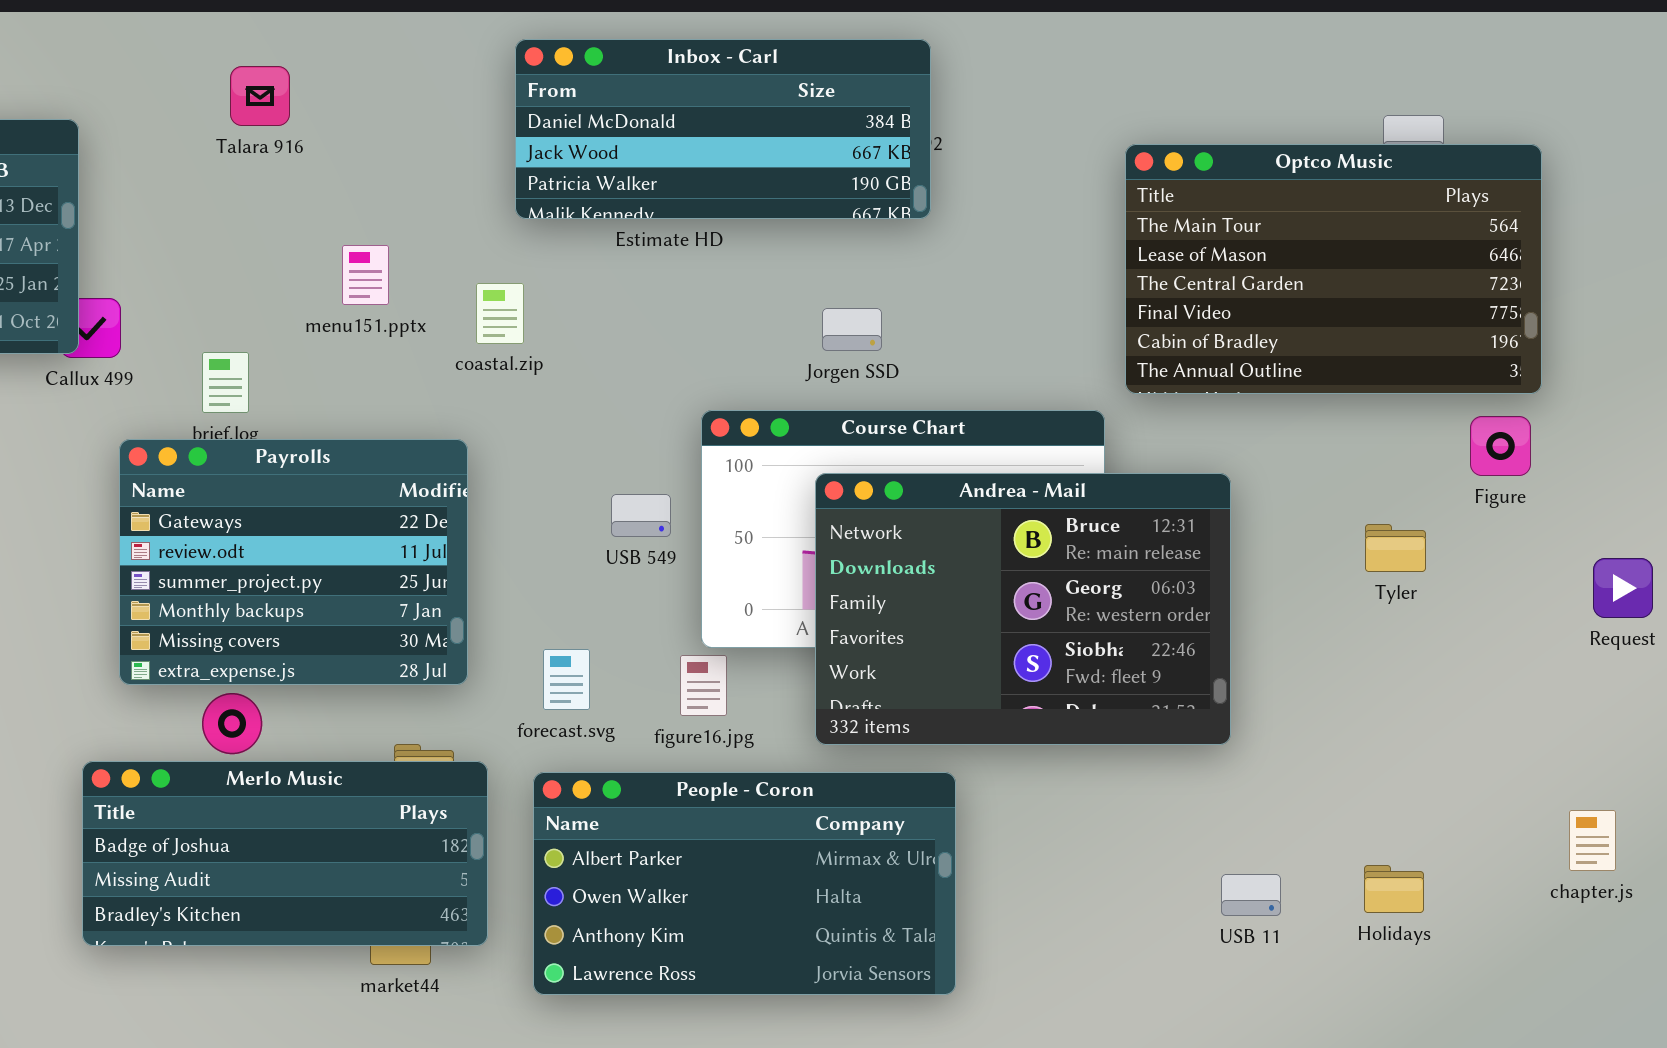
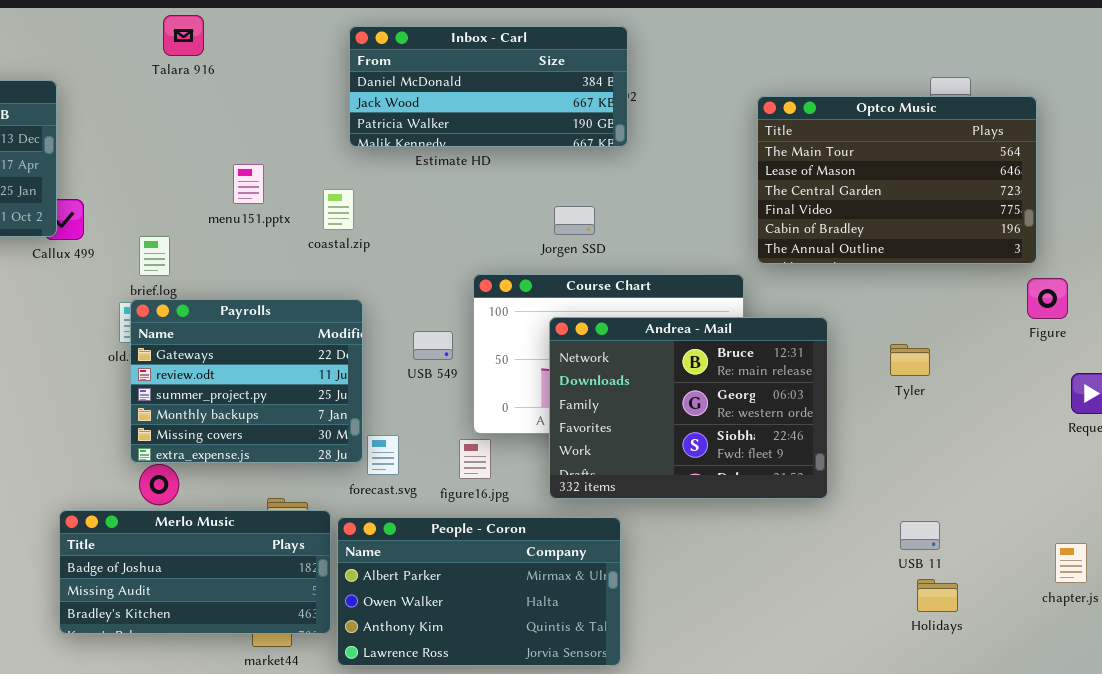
Talara 916: [230,66,290,126] -> [163,15,204,56], moved
Figure: [1470,416,1531,476] -> [1027,278,1068,319], moved
Payrolls: [119,439,468,685] -> [130,299,363,463], moved
Tyler: [1365,524,1426,572] -> [890,344,930,376], moved
People - Coron: [533,772,956,995] -> [337,517,621,666], moved
USB 11: [1221,874,1281,916] -> [900,521,940,550], moved

